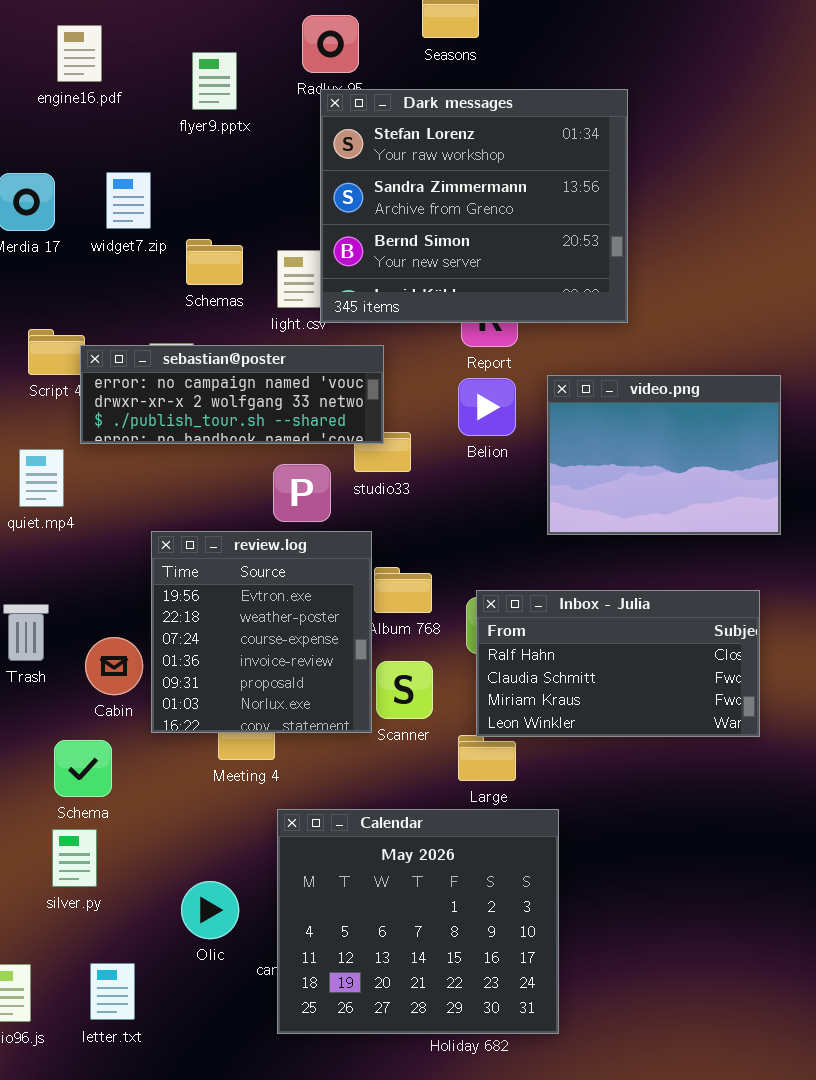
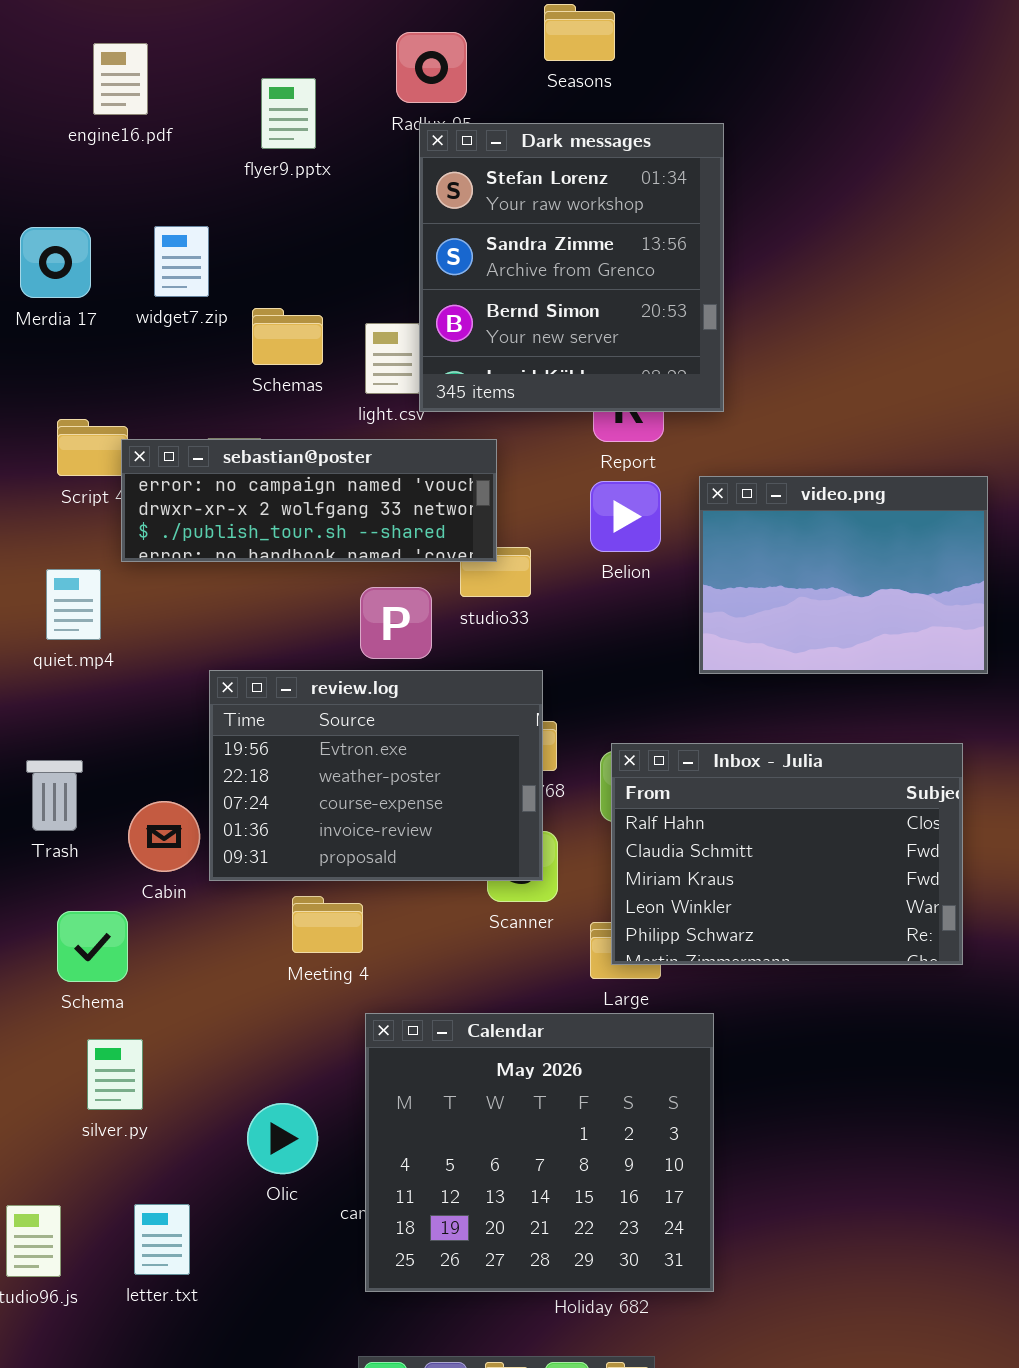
Dark messages: [320,89,628,323] -> [419,123,724,412], resized
review.log: [151,531,372,733] -> [209,670,543,881], resized
Inbox - Julia: [476,590,760,737] -> [611,743,963,965], resized
Schema: [54,740,112,797] -> [57,911,128,982], moved

